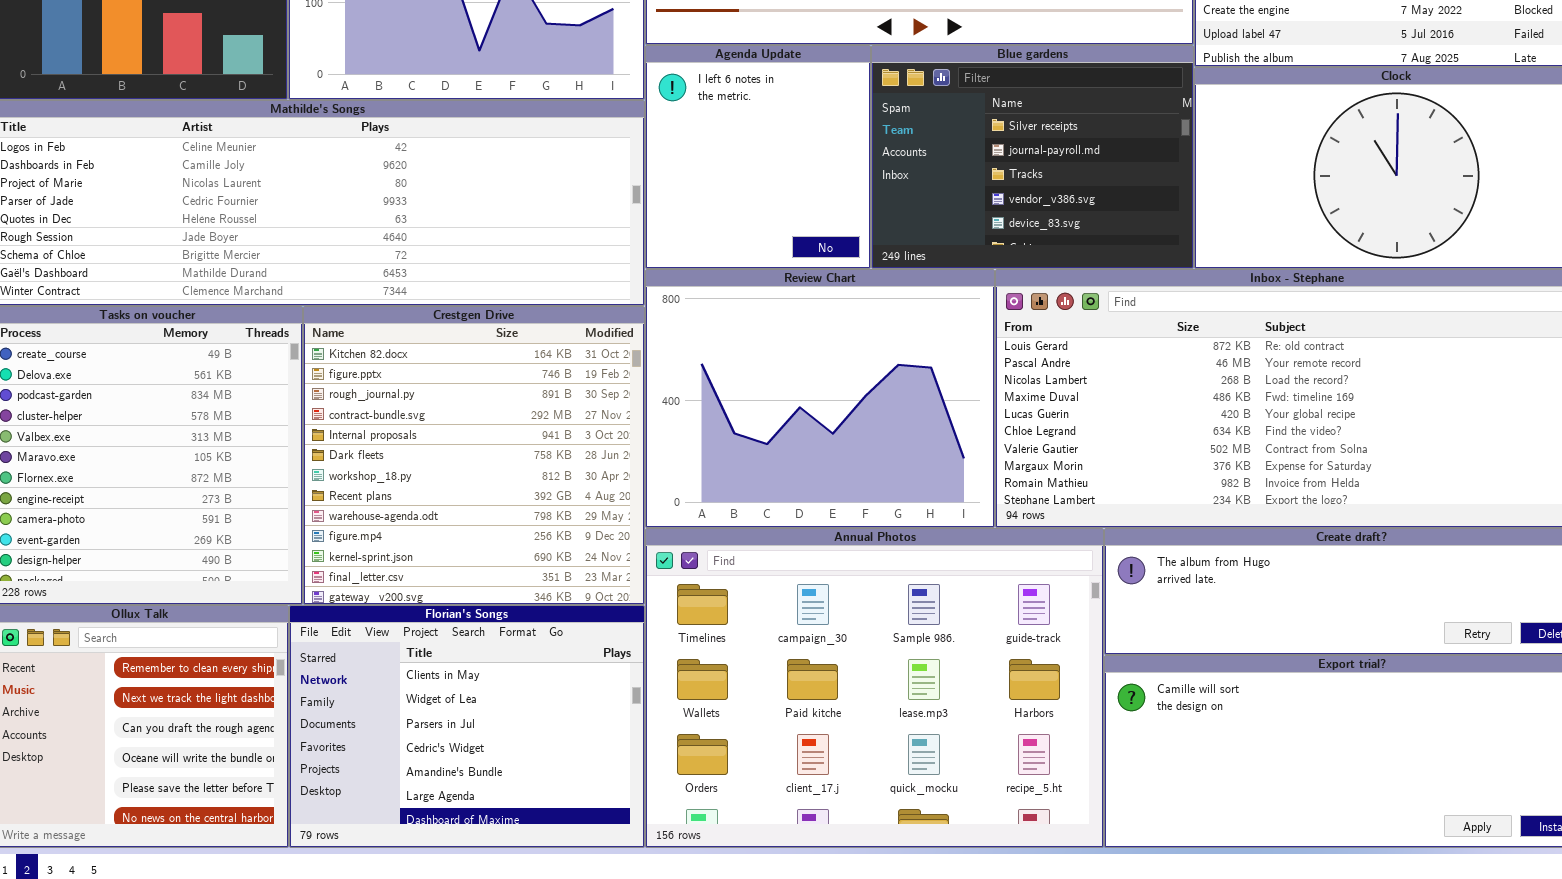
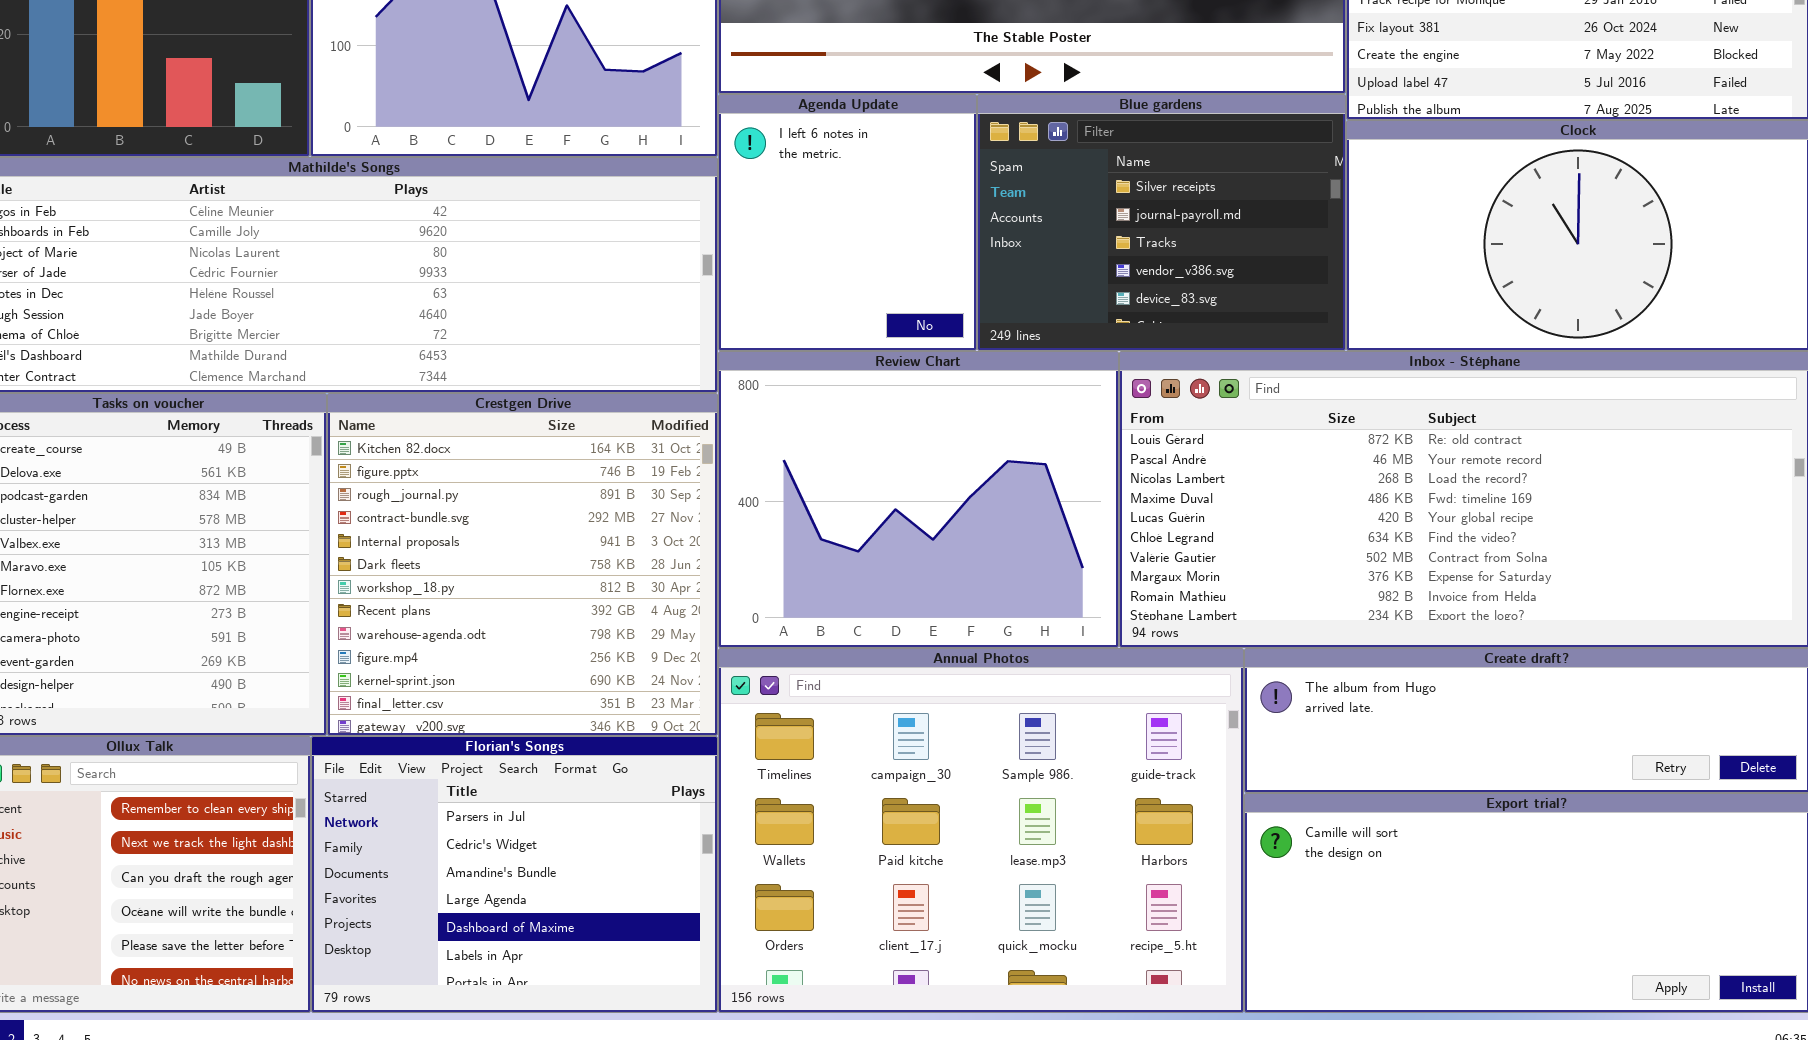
Florian's Songs: [289,605,645,848] -> [311,736,718,1013], scrolled down 2 rows

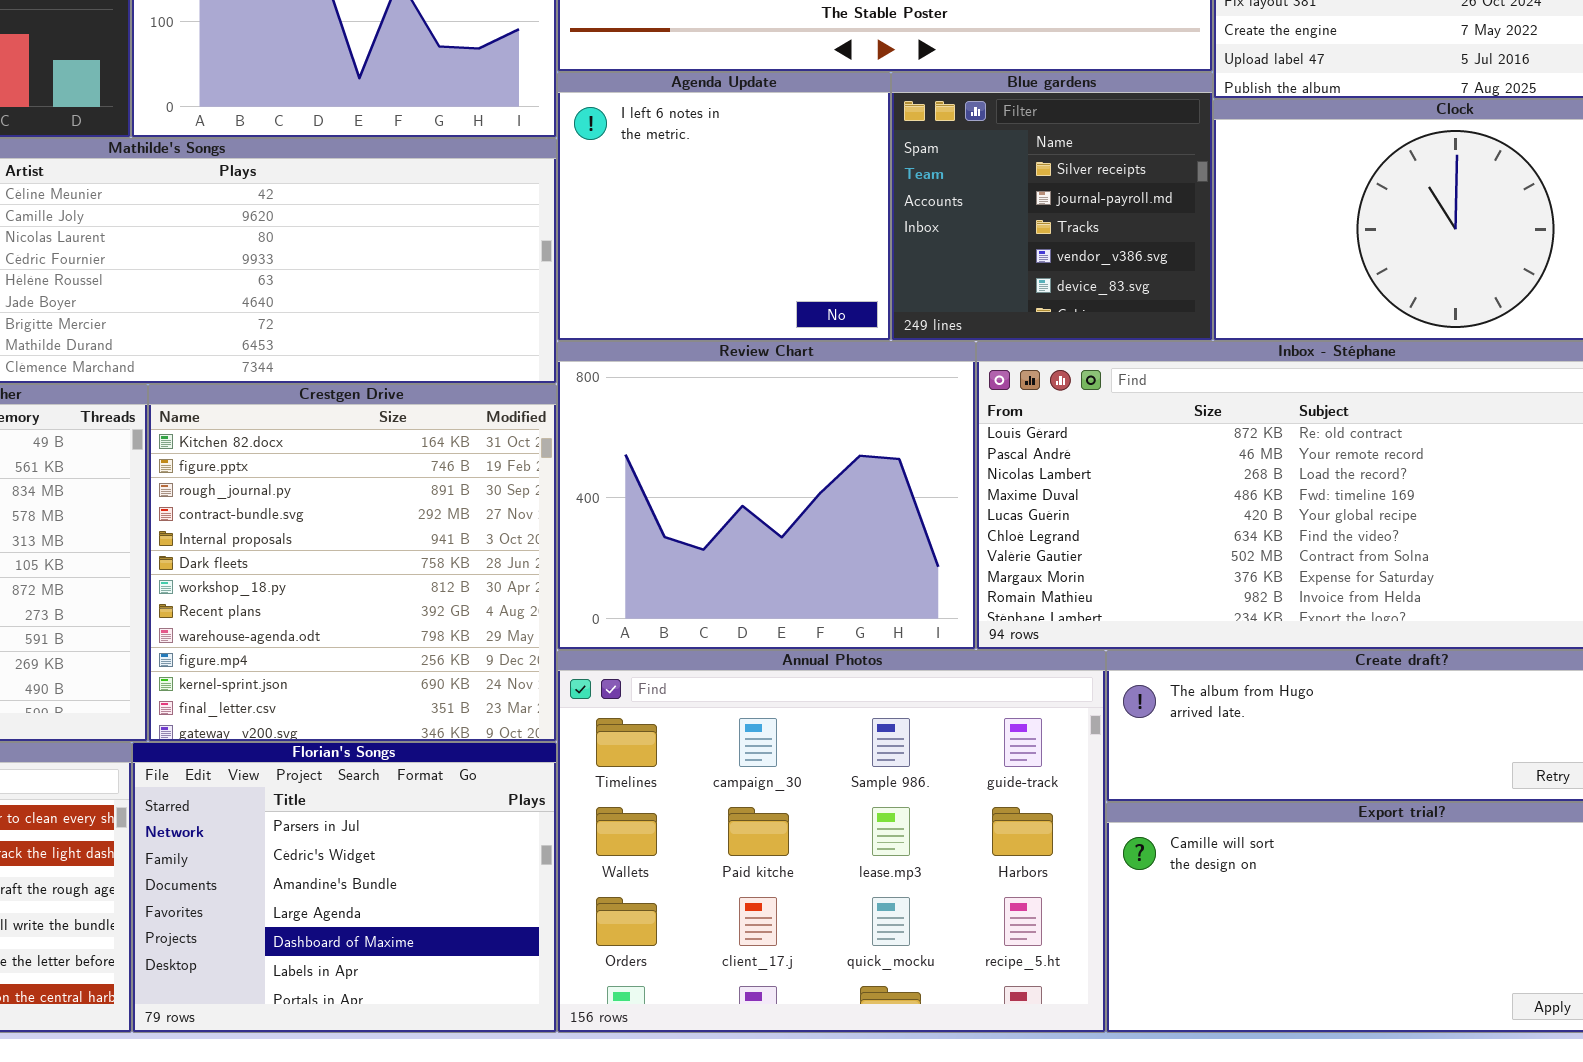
Agenda Update: [718,94,977,351] -> [557,72,891,341], resized
Blue gardens: [977,94,1346,351] -> [891,72,1213,341], resized

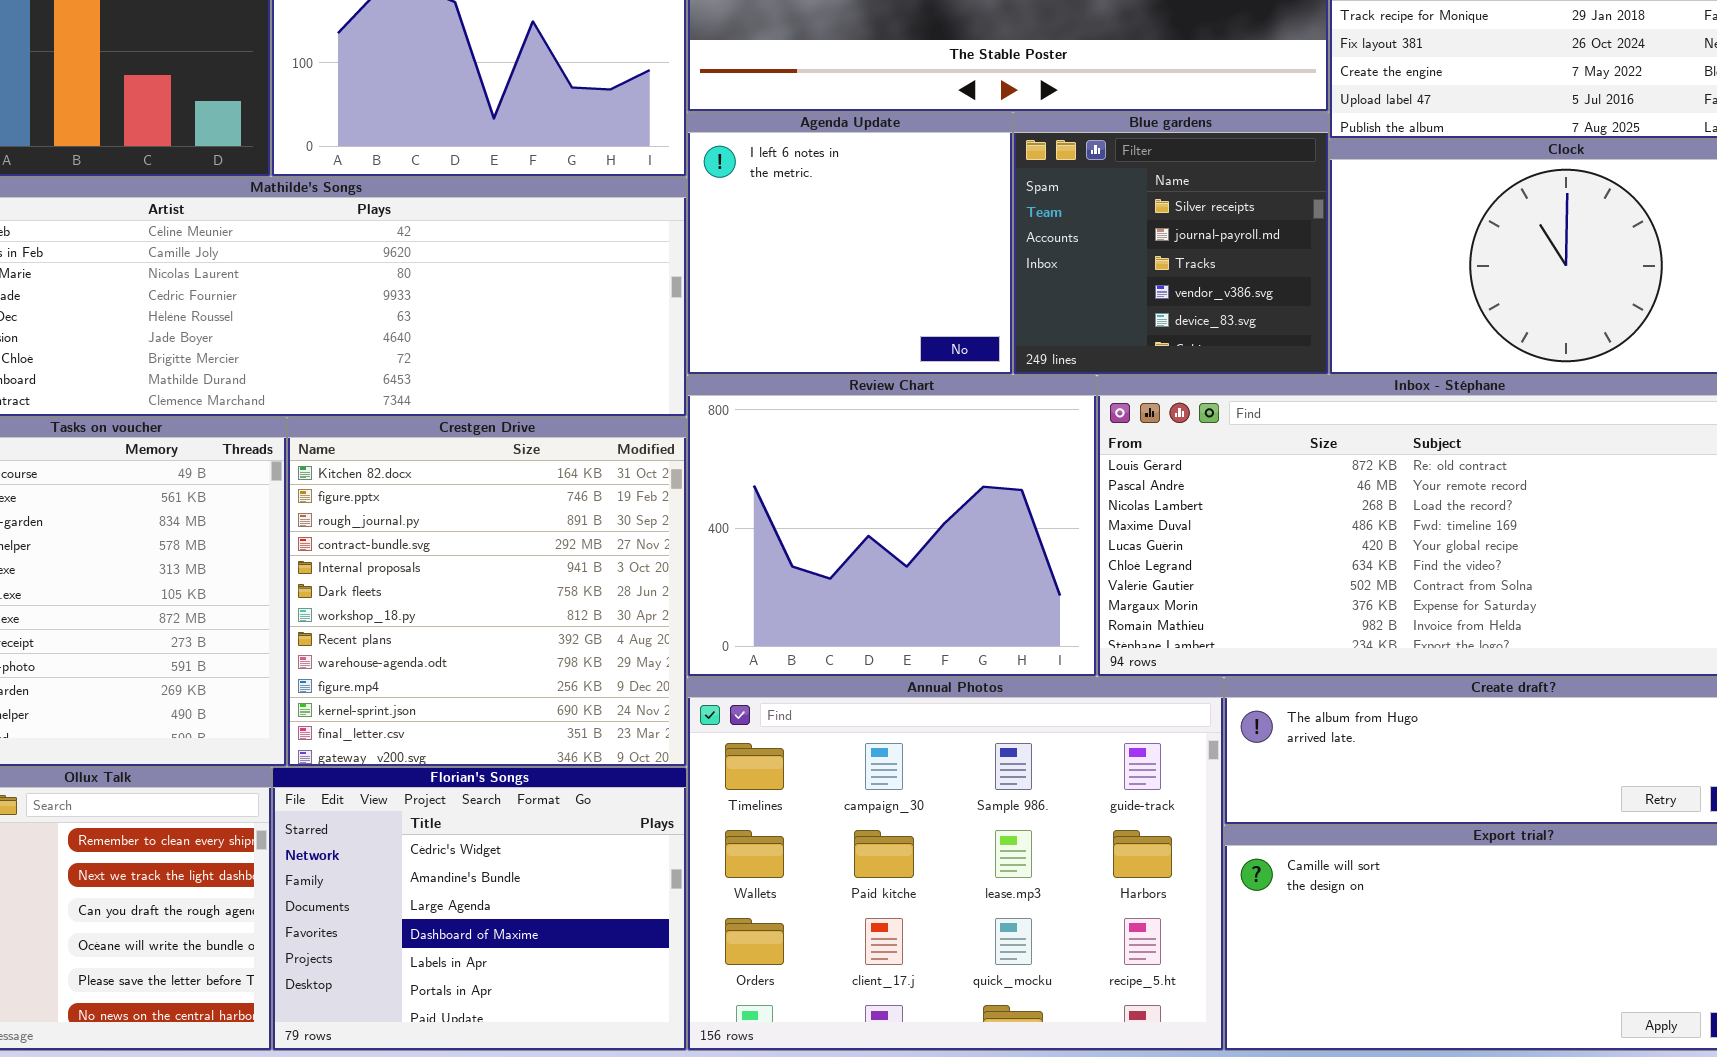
Florian's Songs: [132,742,557,1033] -> [272,767,687,1051], scrolled down 1 row

